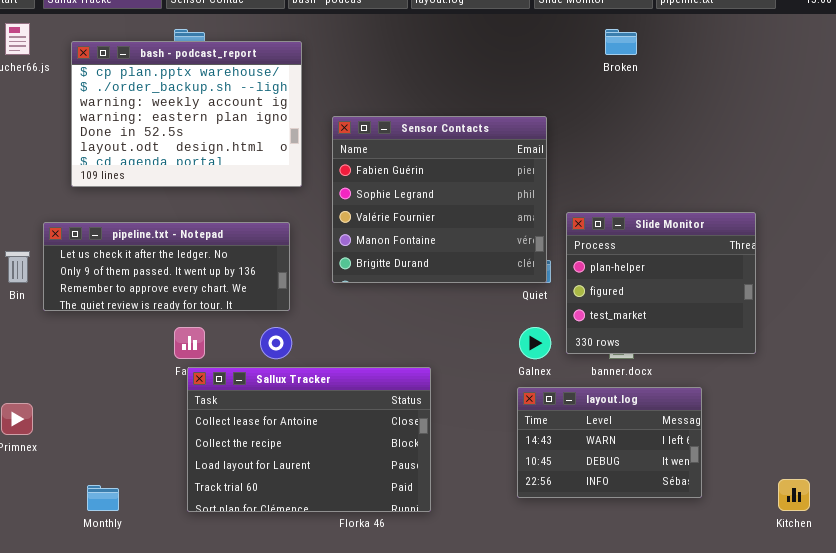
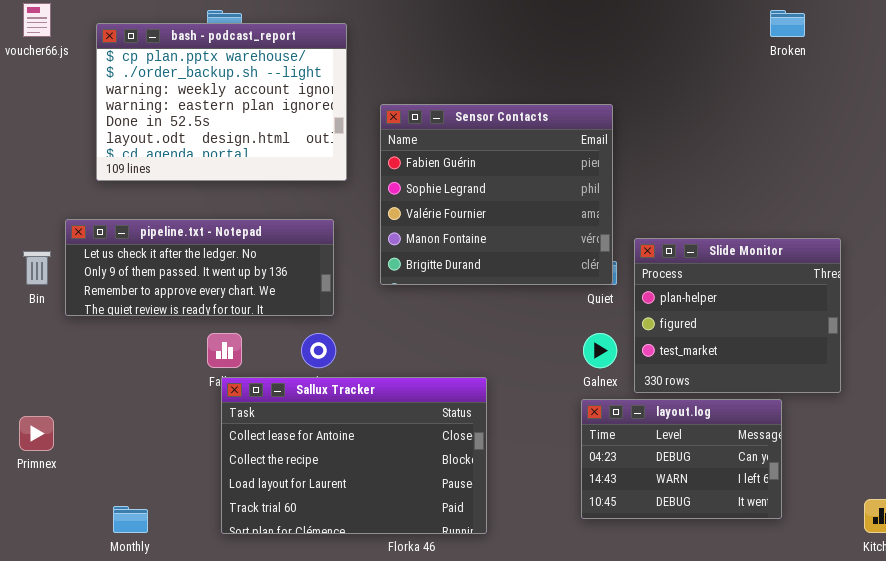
Broken: [605,29,637,55] -> [770,10,805,37], moved
Slide Monitor: [566,212,756,354] -> [634,238,841,393], moved
layout.log: [517,387,702,498] -> [581,399,782,519], scrolled up 1 row

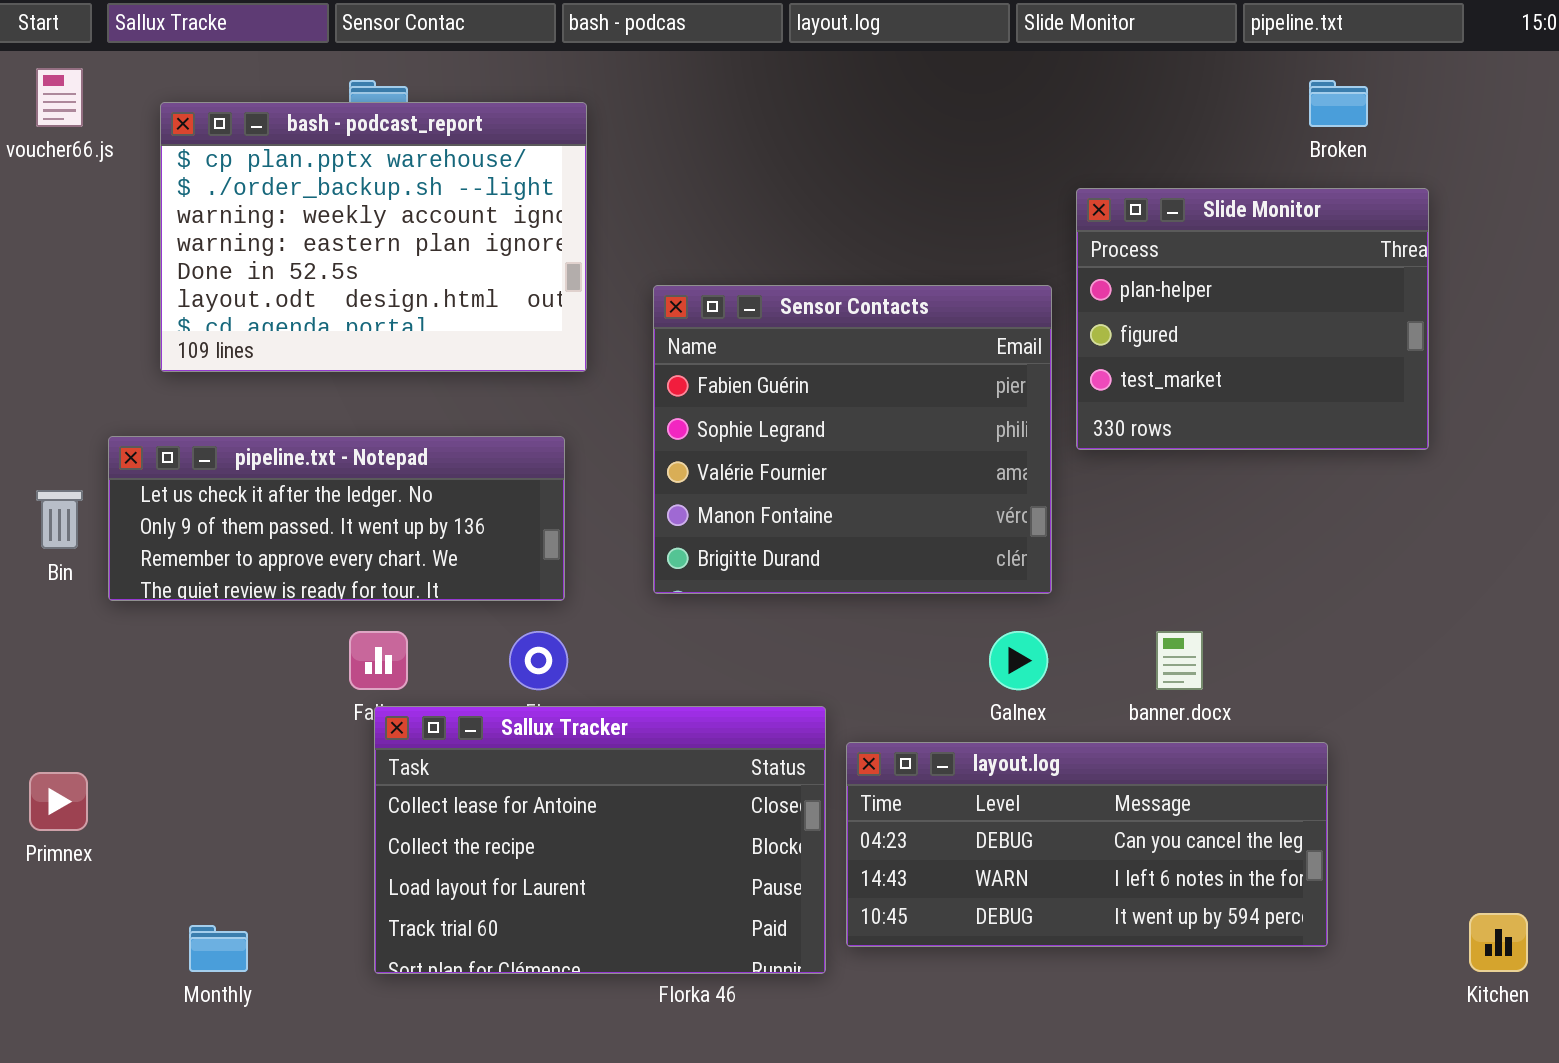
Sensor Contacts: [380,104,613,285] -> [653,285,1052,594], moved
Slide Monitor: [634,238,841,393] -> [1076,188,1429,450], moved
layout.log: [581,399,782,519] -> [846,742,1328,947], resized

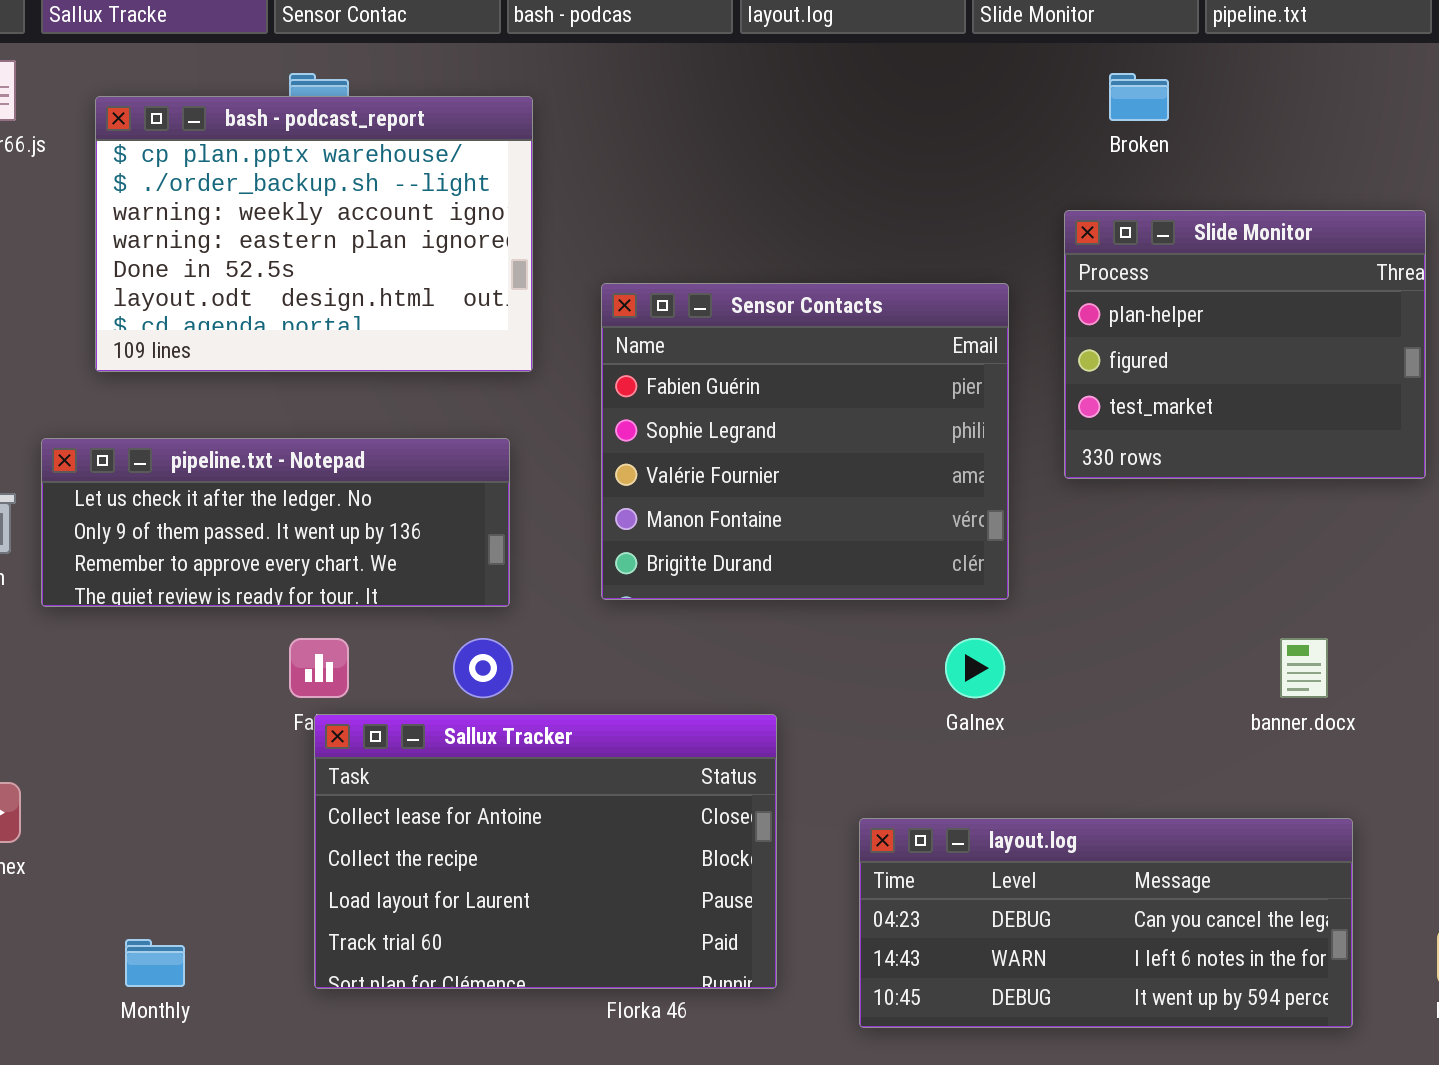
Broken: [1309,80,1368,127] -> [1109,73,1169,121], moved
Slide Monitor: [1076,188,1429,450] -> [1064,210,1426,479], moved
banner.docx: [1156,631,1203,690] -> [1280,638,1328,698], moved
layout.log: [846,742,1328,947] -> [859,818,1353,1028], moved

